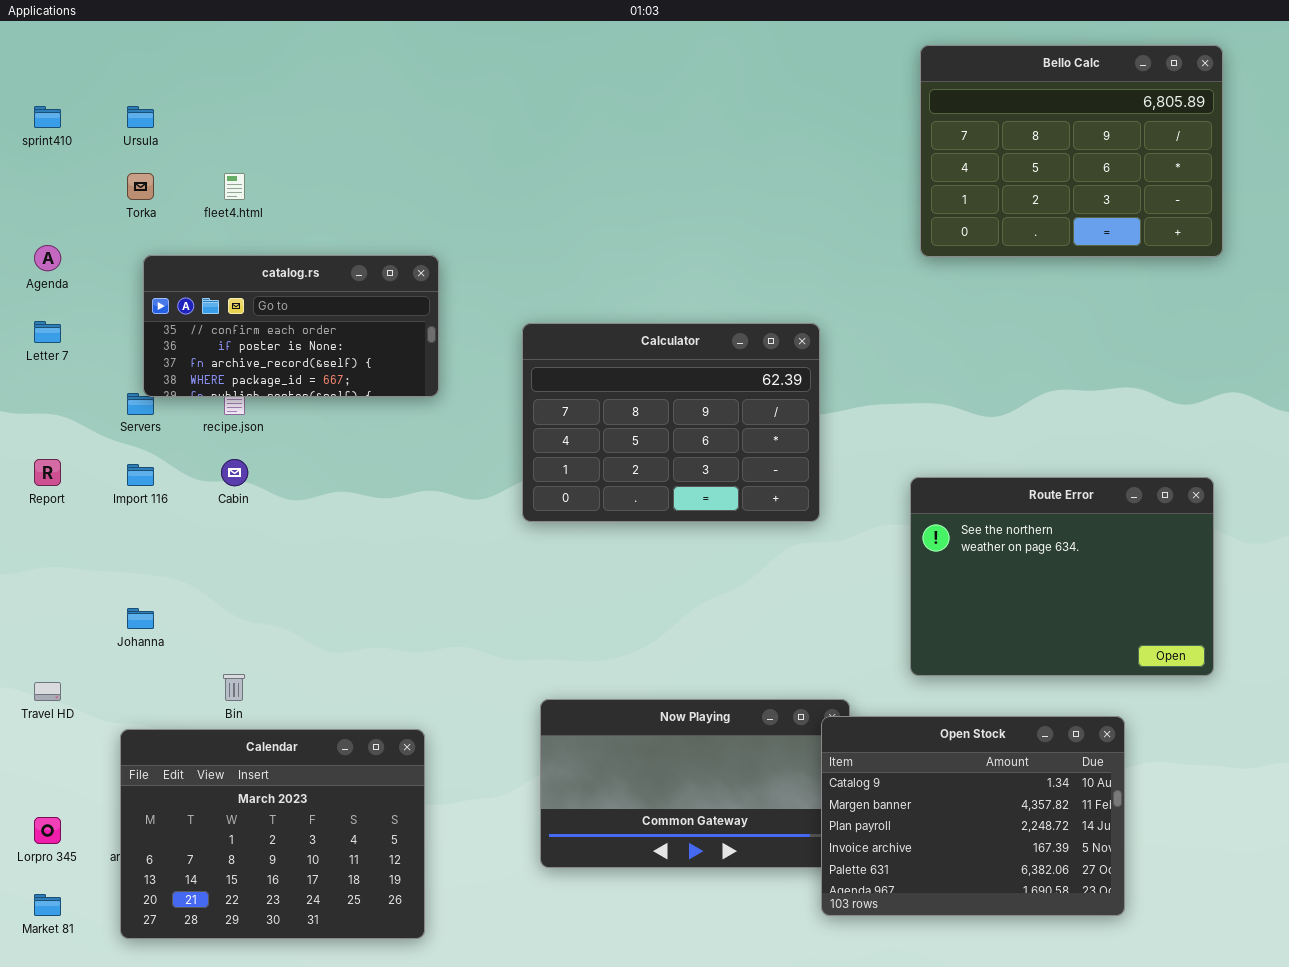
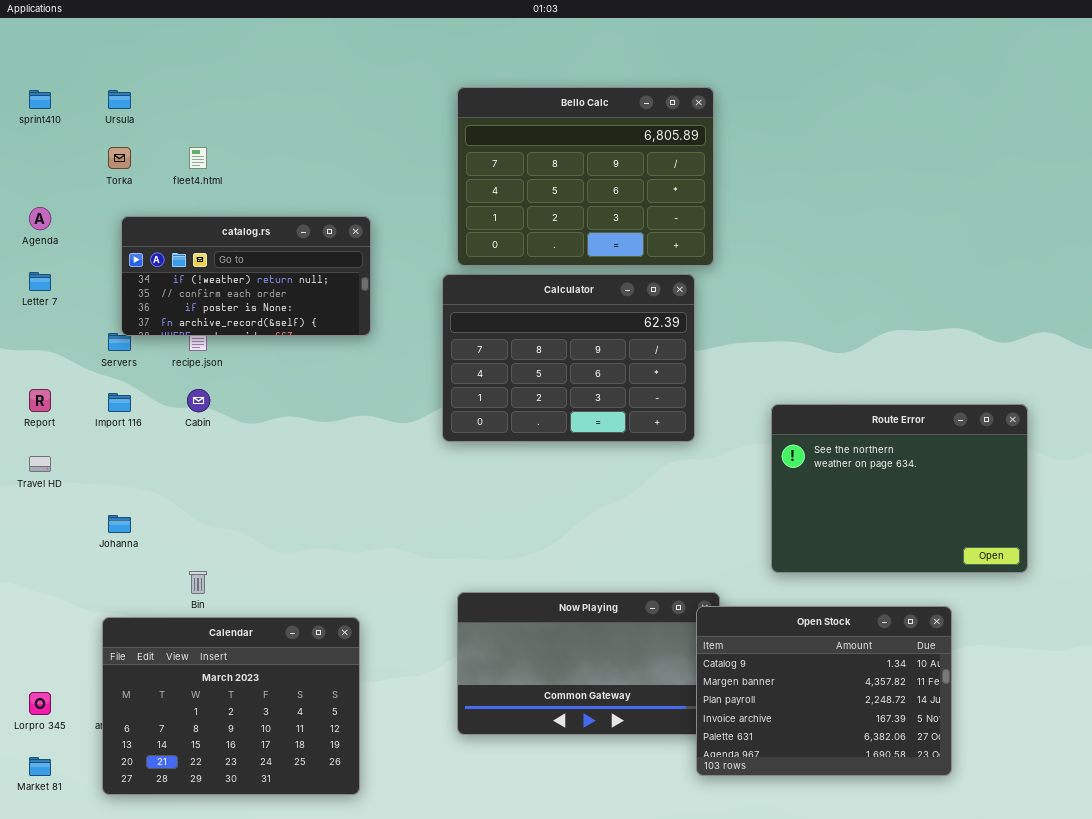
Bello Calc: [920,45,1223,257] -> [457,87,714,266], moved
catalog.rs: [143,255,439,397] -> [121,216,371,336], scrolled up 1 row
Travel HD: [34,682,61,701] -> [29,456,51,472], moved

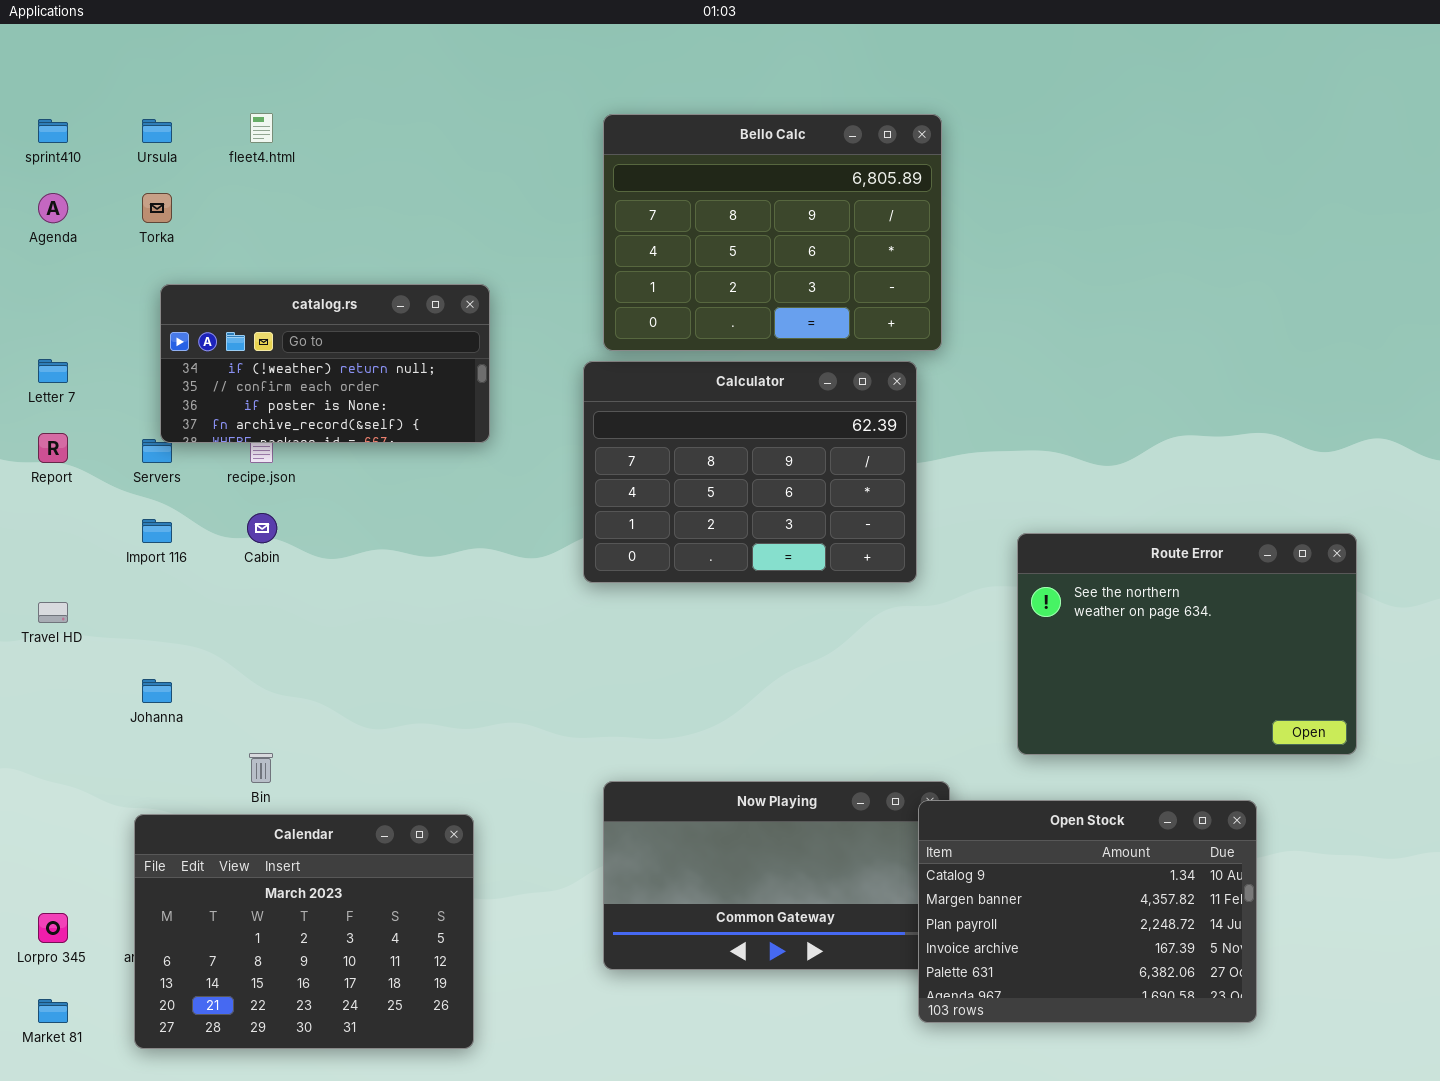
fleet4.html: [189,147,207,169] -> [250,113,273,143], moved
Agenda: [29,207,51,230] -> [38,193,68,223], moved
Report: [29,389,51,412] -> [38,433,68,463], moved

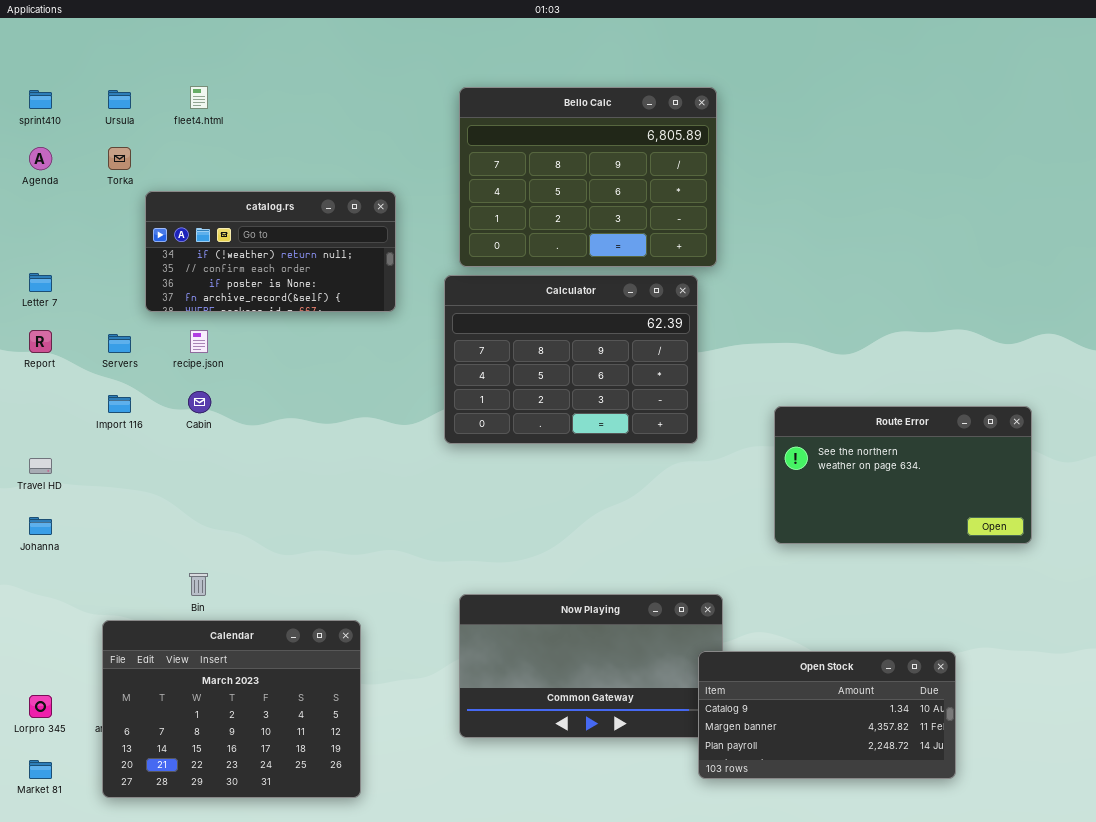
catalog.rs: [160,284,490,443] -> [145,191,396,312], moved
Route Error: [1017,533,1357,755] -> [774,406,1032,544], resized
Johanna: [142,679,172,703] -> [29,517,52,535], moved
Open Stock: [918,800,1257,1023] -> [698,651,956,779], resized

